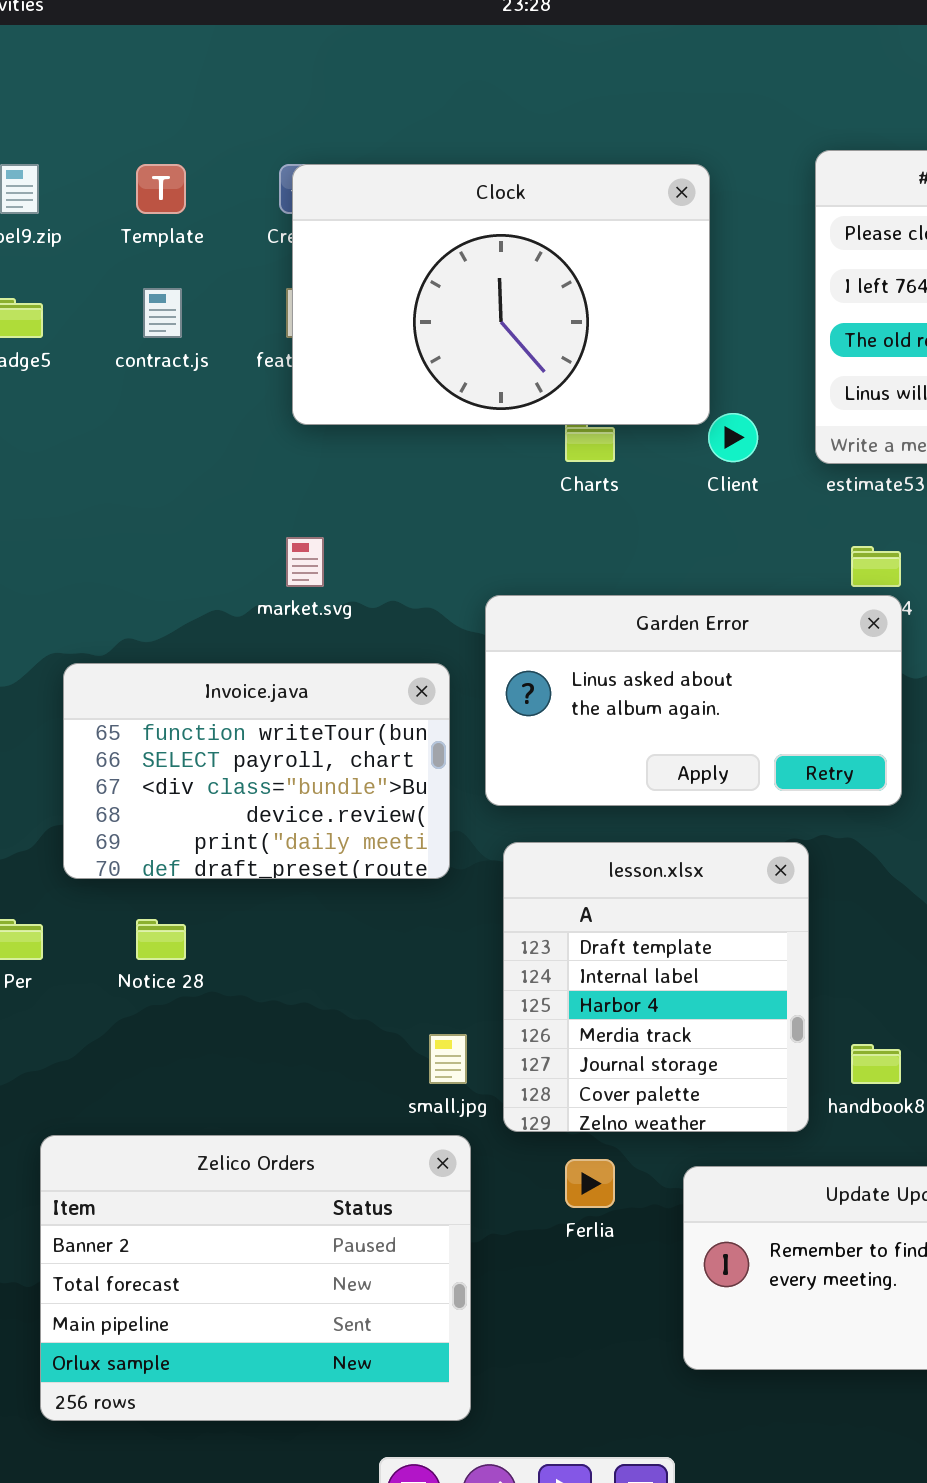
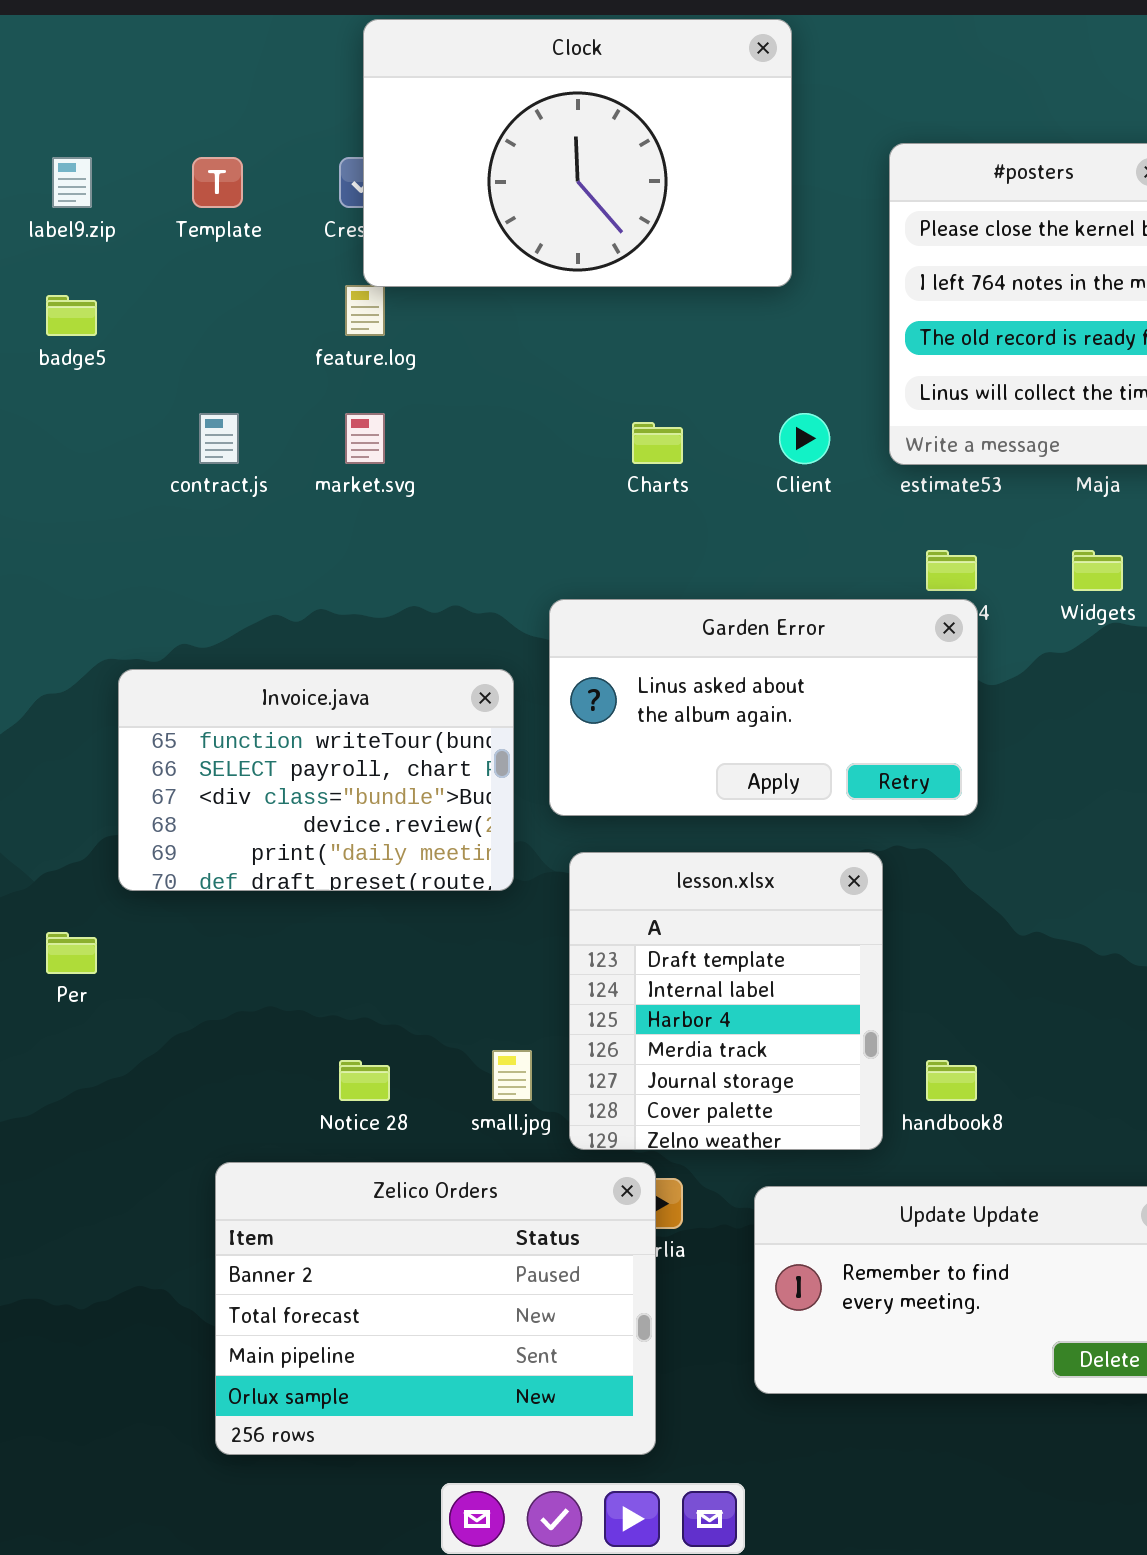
Clock: [292,164,710,425] -> [363,19,792,287], moved
contract.js: [143,288,182,338] -> [199,413,239,464], moved
market.svg: [286,537,324,587] -> [345,413,385,464], moved
Notice 28: [136,919,186,960] -> [339,1060,390,1101], moved
Zelico Orders: [40,1135,471,1421] -> [215,1162,656,1455], moved

